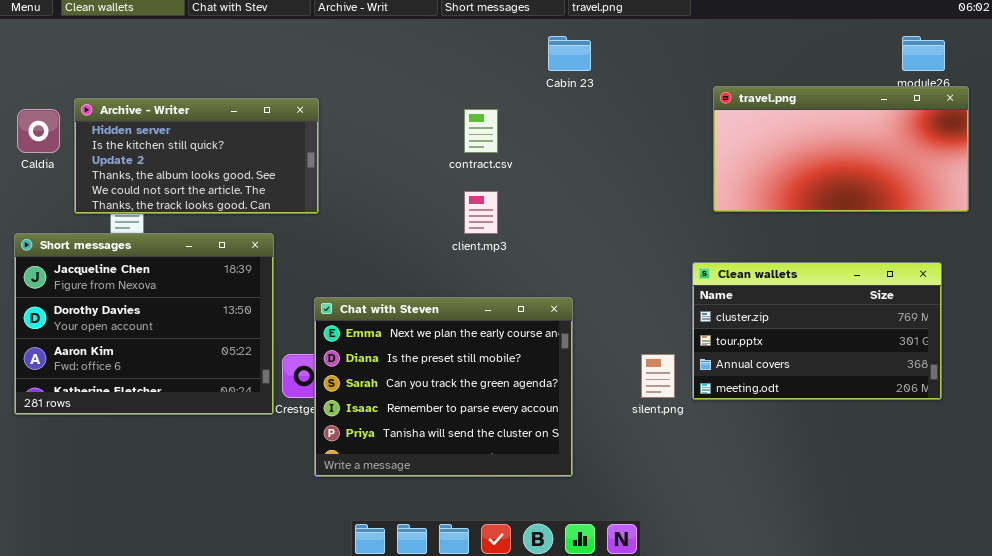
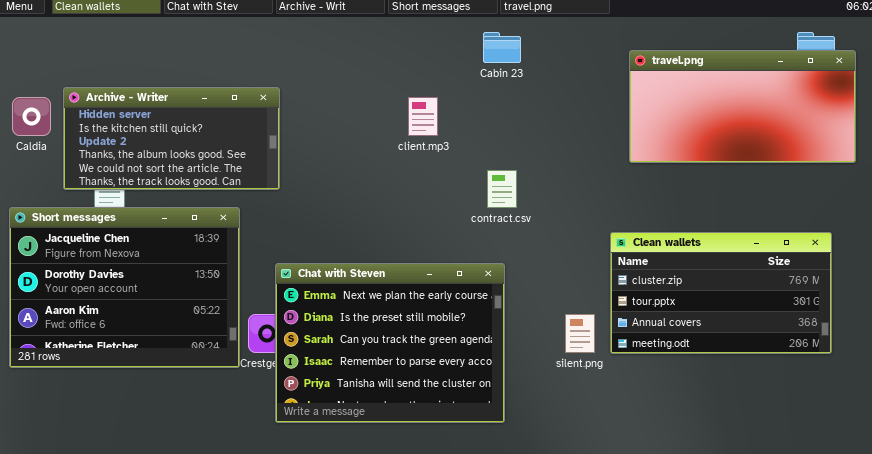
travel.png: [713,86,969,212] -> [629,50,856,163], moved
contract.csv: [464,109,498,153] -> [487,170,517,208], moved
client.mp3: [464,191,498,234] -> [408,97,438,136], moved

